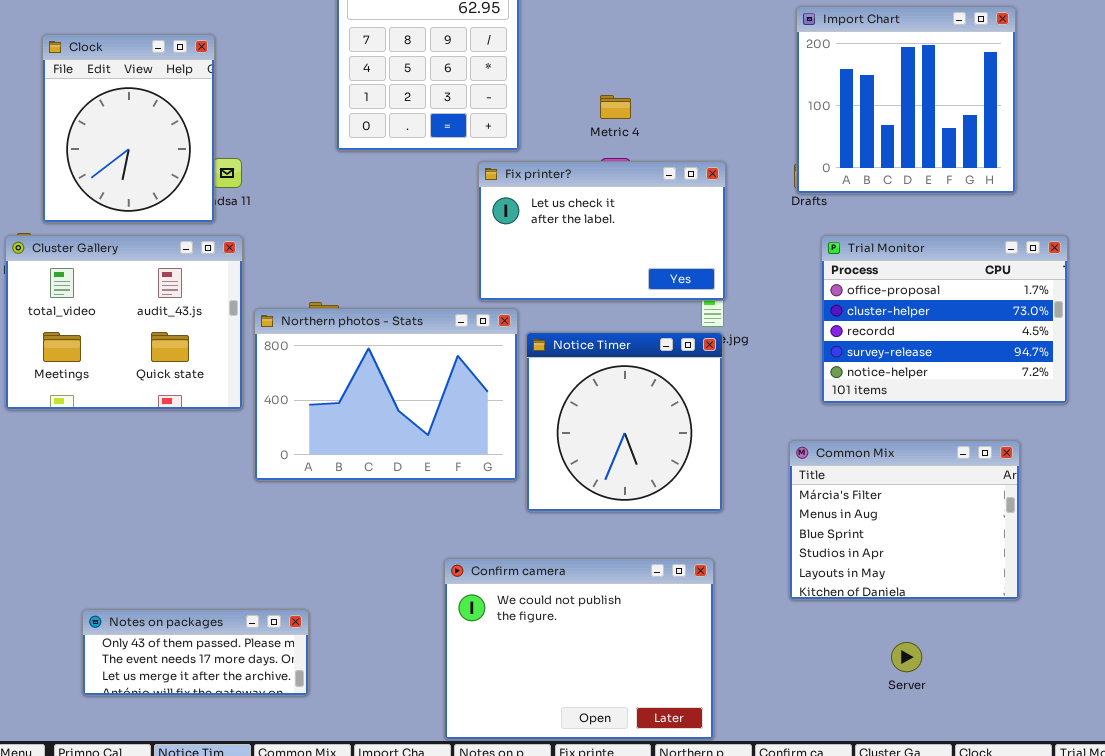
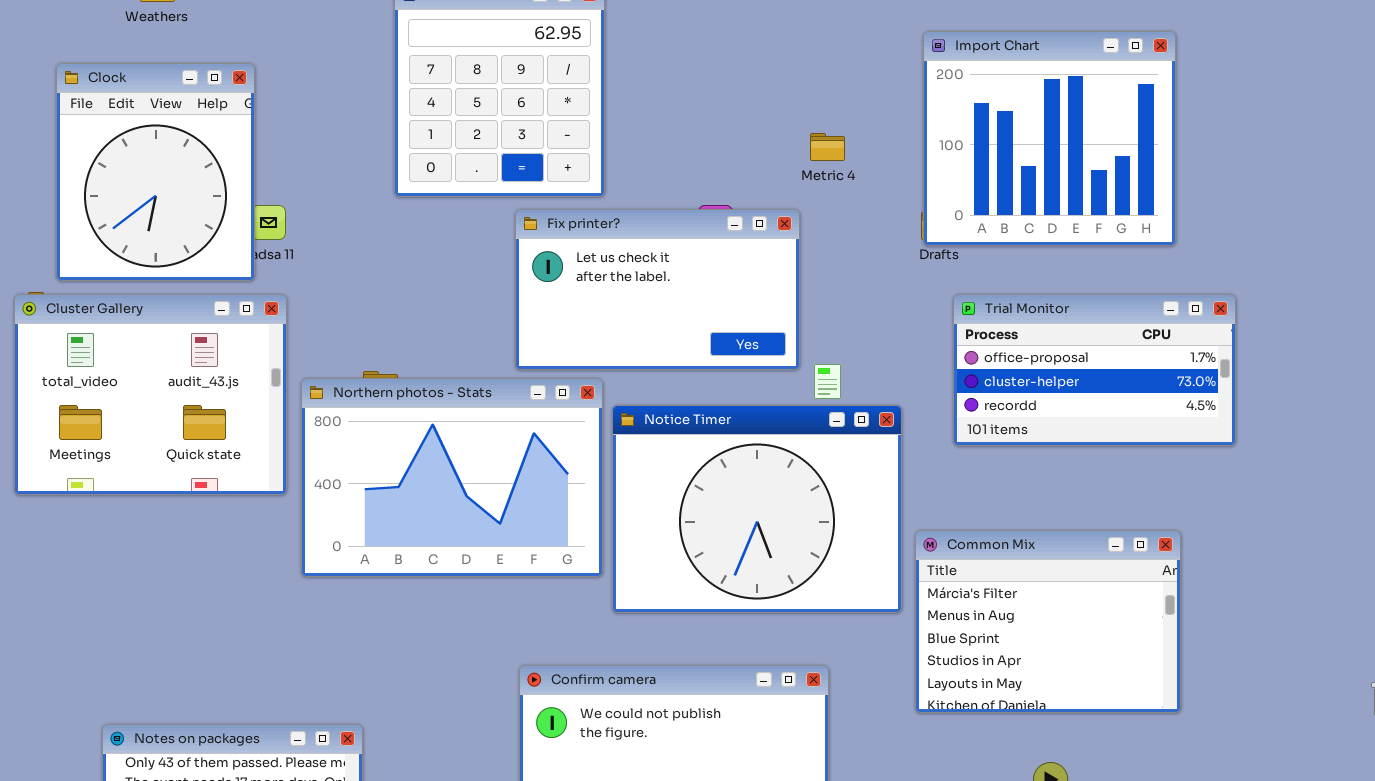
Metric 4: [600,95,631,119] -> [810,133,845,161], moved
Fix printer?: [478,161,726,301] -> [515,209,800,370], moved
Trial Monitor: [821,235,1068,404] -> [953,294,1236,446], resized
Notice Timer: [526,332,723,512] -> [612,405,902,613], resized

